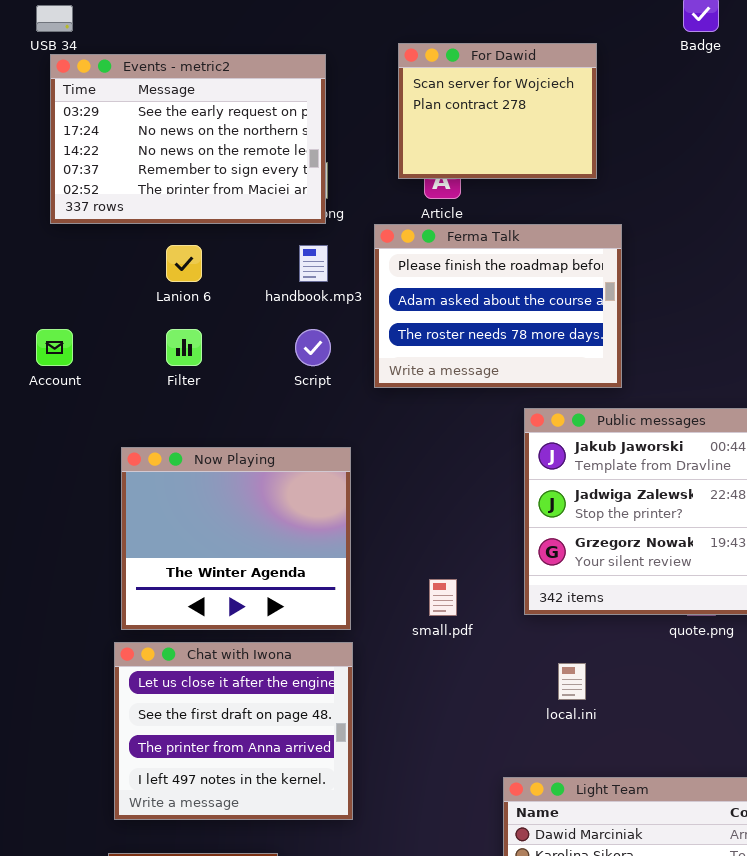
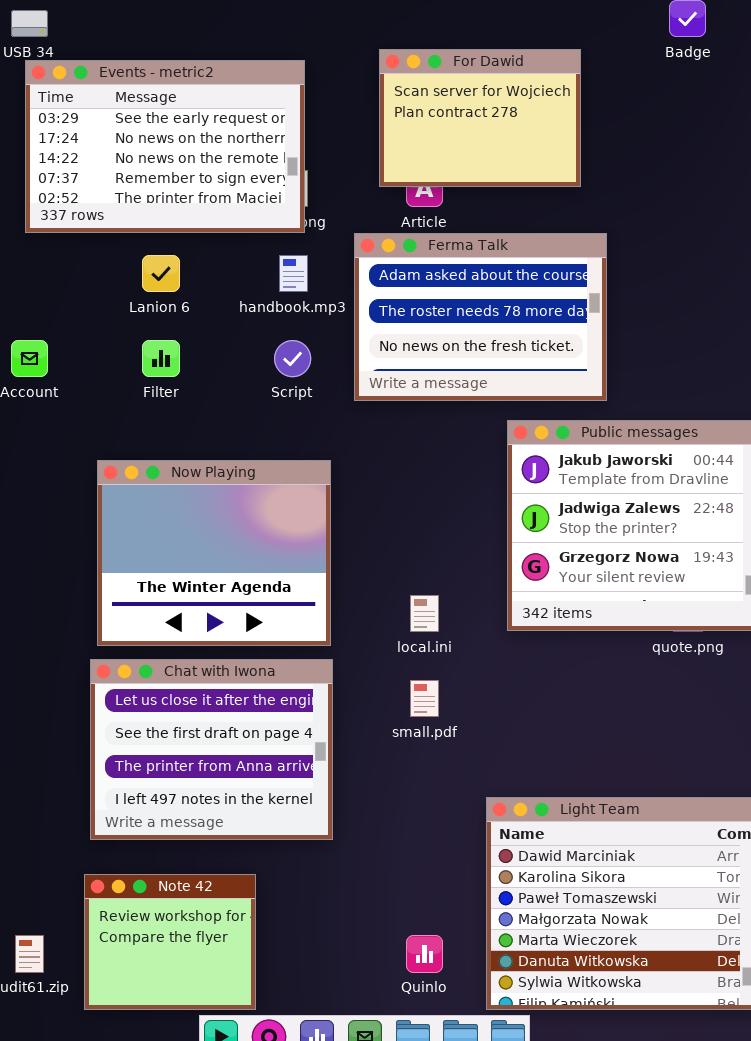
Ferma Talk: [374,224,622,388] -> [354,233,607,401], scrolled down 1 row
small.pdf: [429,579,457,616] -> [410,680,439,717], moved
local.ini: [558,663,586,700] -> [410,595,439,632], moved

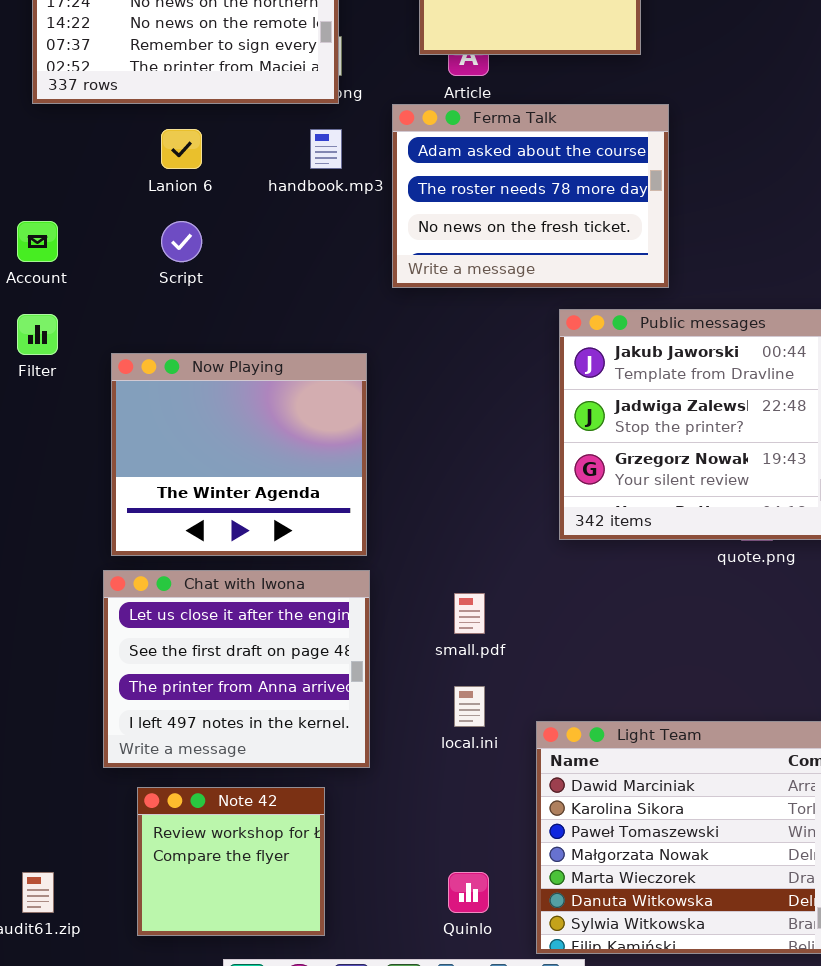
Filter: [142,340,180,377] -> [17,314,58,355], moved
Script: [274,340,311,377] -> [161,221,202,262], moved
local.ini: [410,595,439,632] -> [454,686,485,727], moved
Note 42: [84,874,256,1010] -> [137,787,325,936], moved

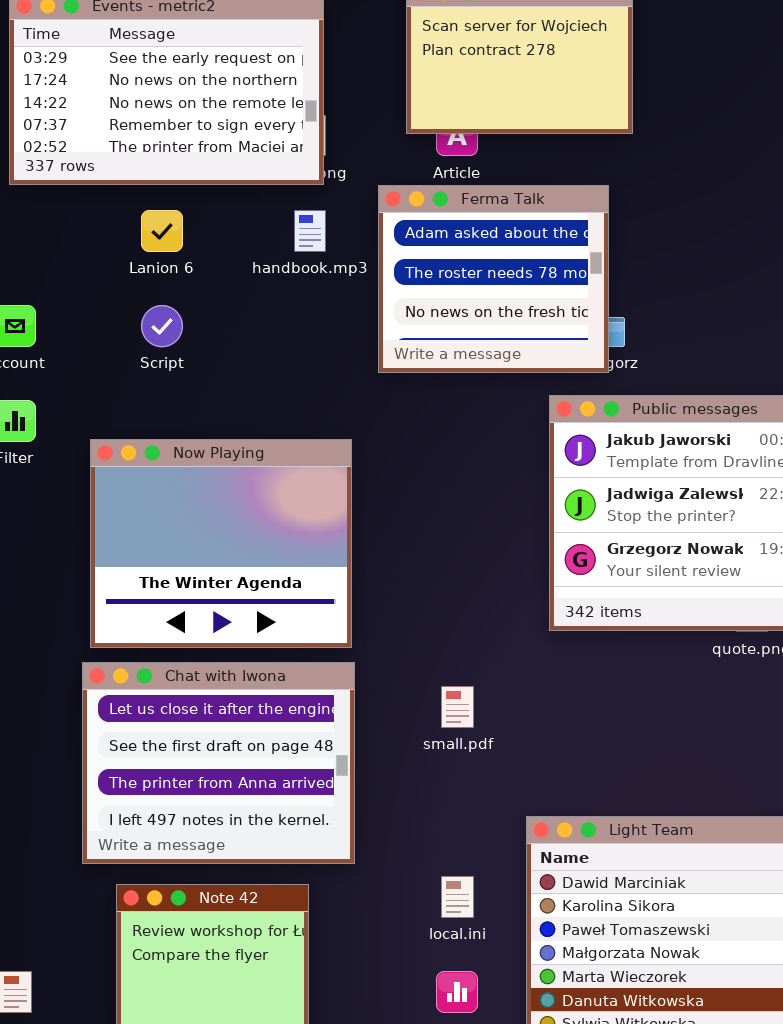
Ferma Talk: [392,104,669,288] -> [378,185,609,373], resized
local.ini: [454,686,485,727] -> [441,876,474,918], moved

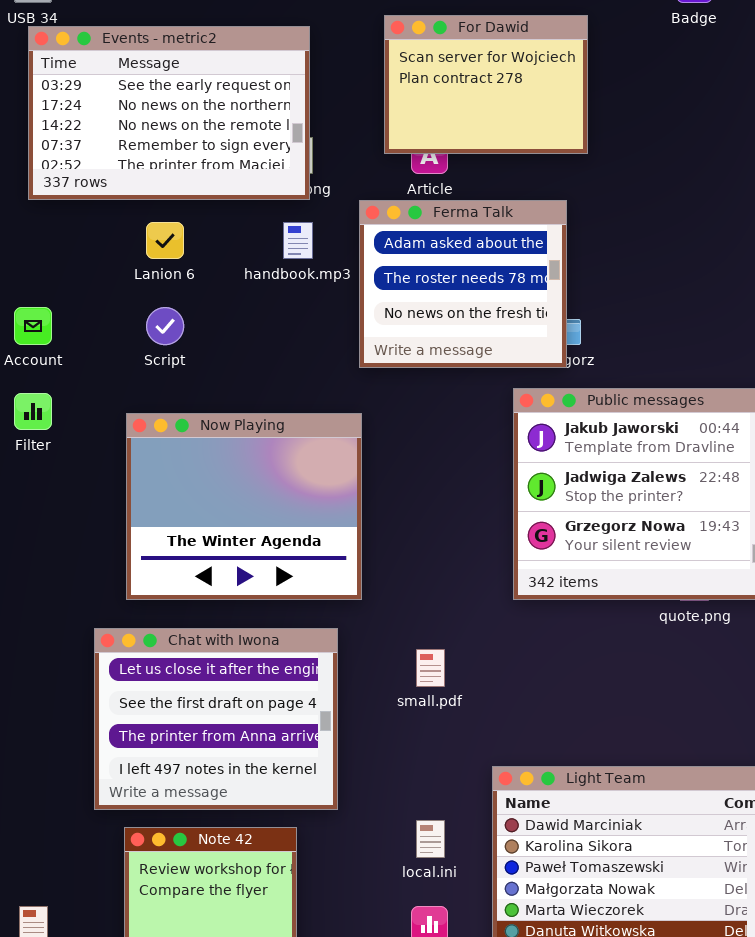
Now Playing: [90,439,352,648] -> [126,413,362,600], moved

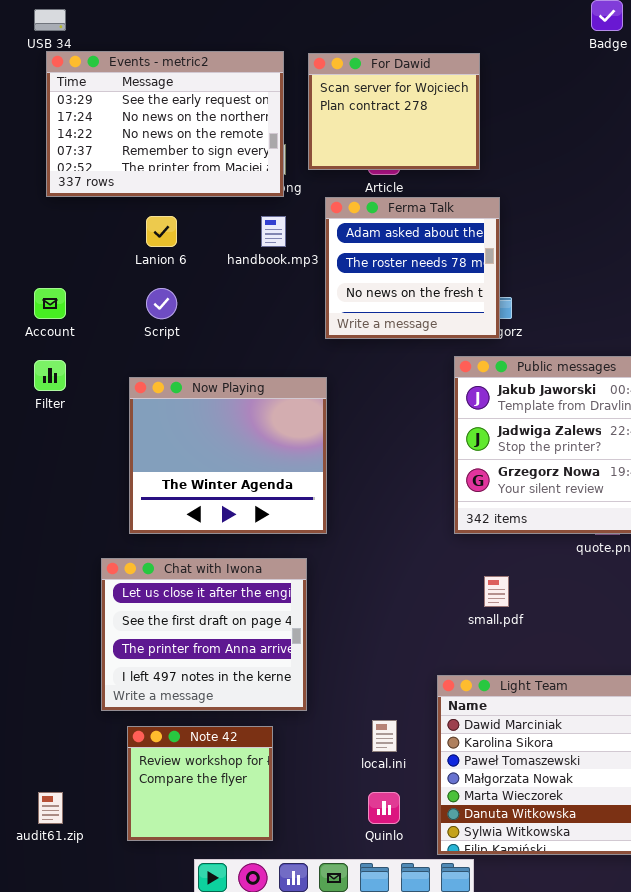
For Dawid: [384,15,588,154] -> [308,53,480,170], moved
small.pdf: [416,649,445,687] -> [484,576,509,607], moved

